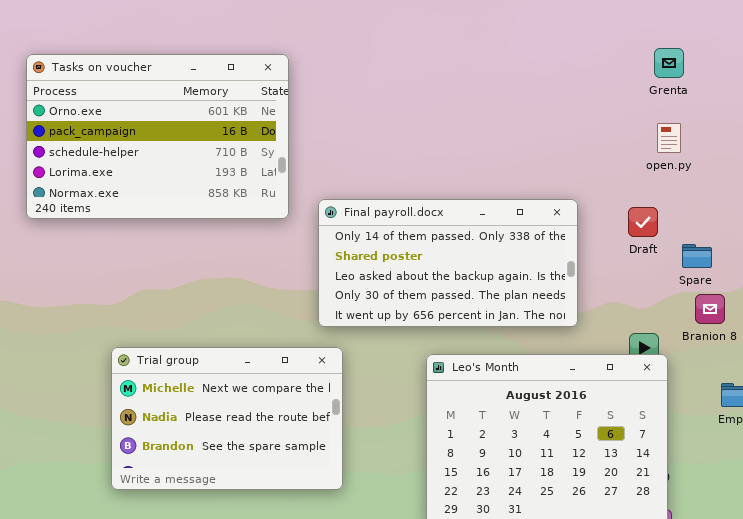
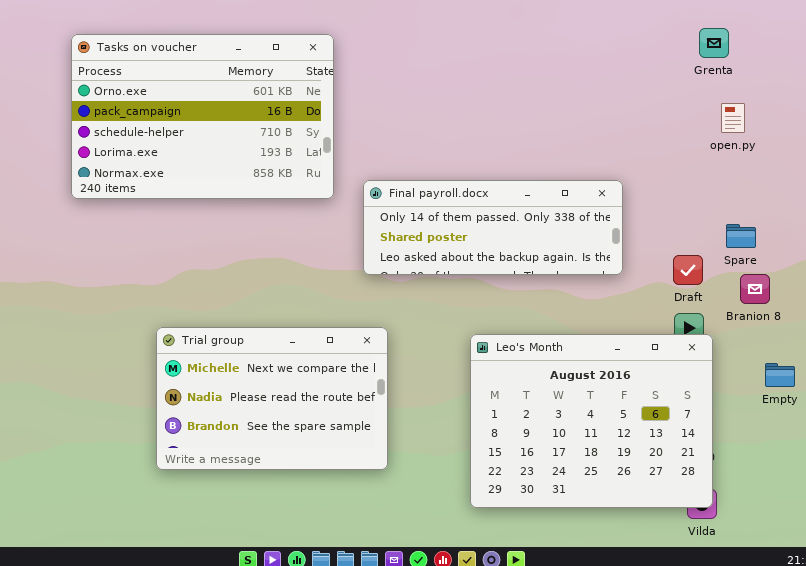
open.py: [657,123,681,153] -> [721,103,745,133], moved
Final payroll.docx: [318,199,578,327] -> [363,180,623,275], resized
Draft: [628,207,658,237] -> [673,255,703,285], moved

